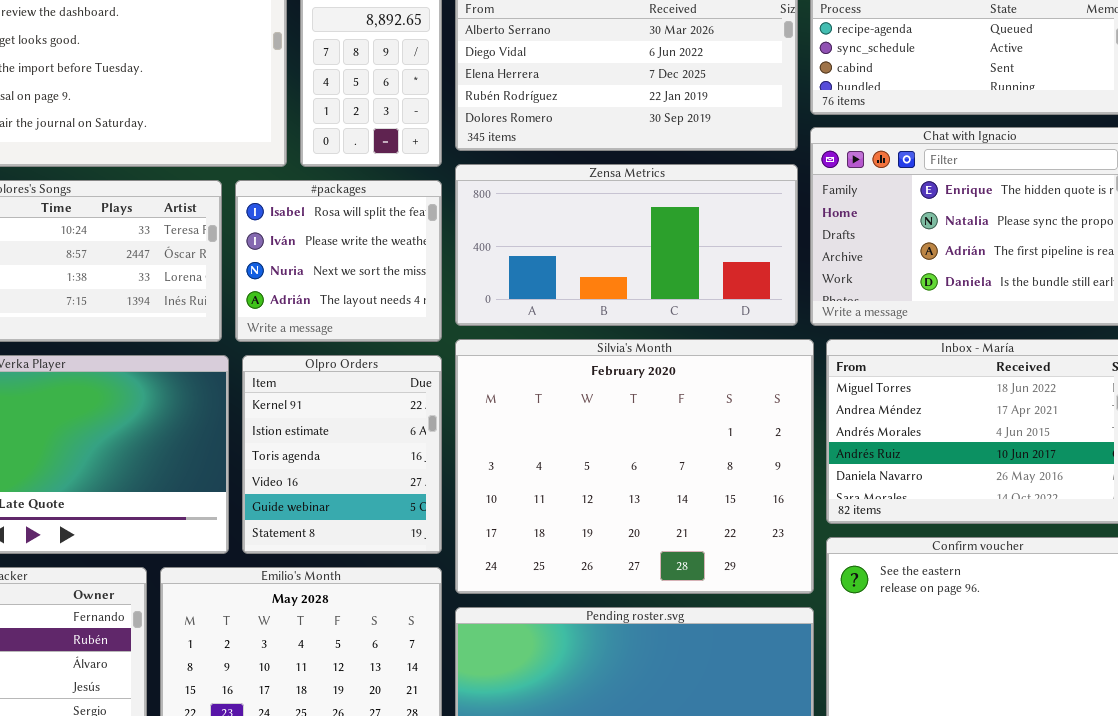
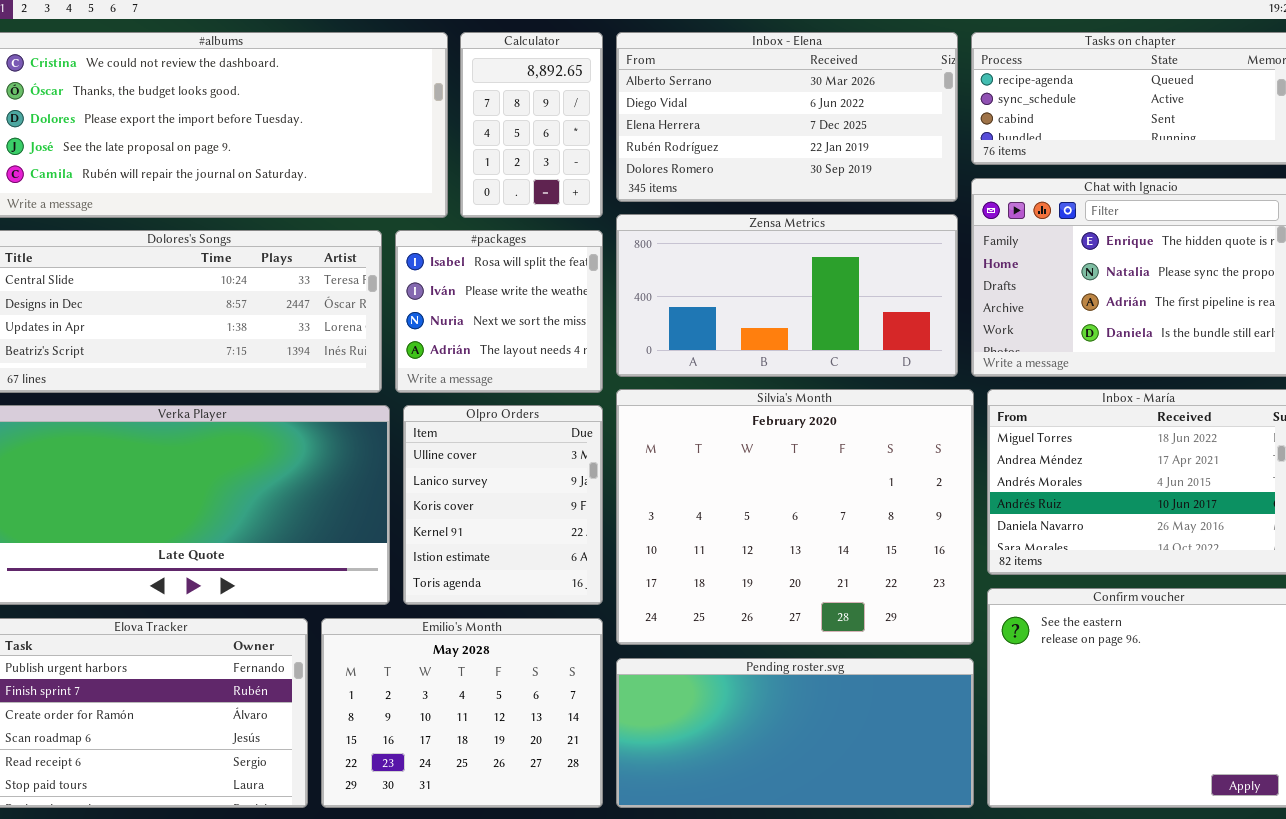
Olpro Orders: [242,355,442,554] -> [403,405,603,605], scrolled up 3 rows

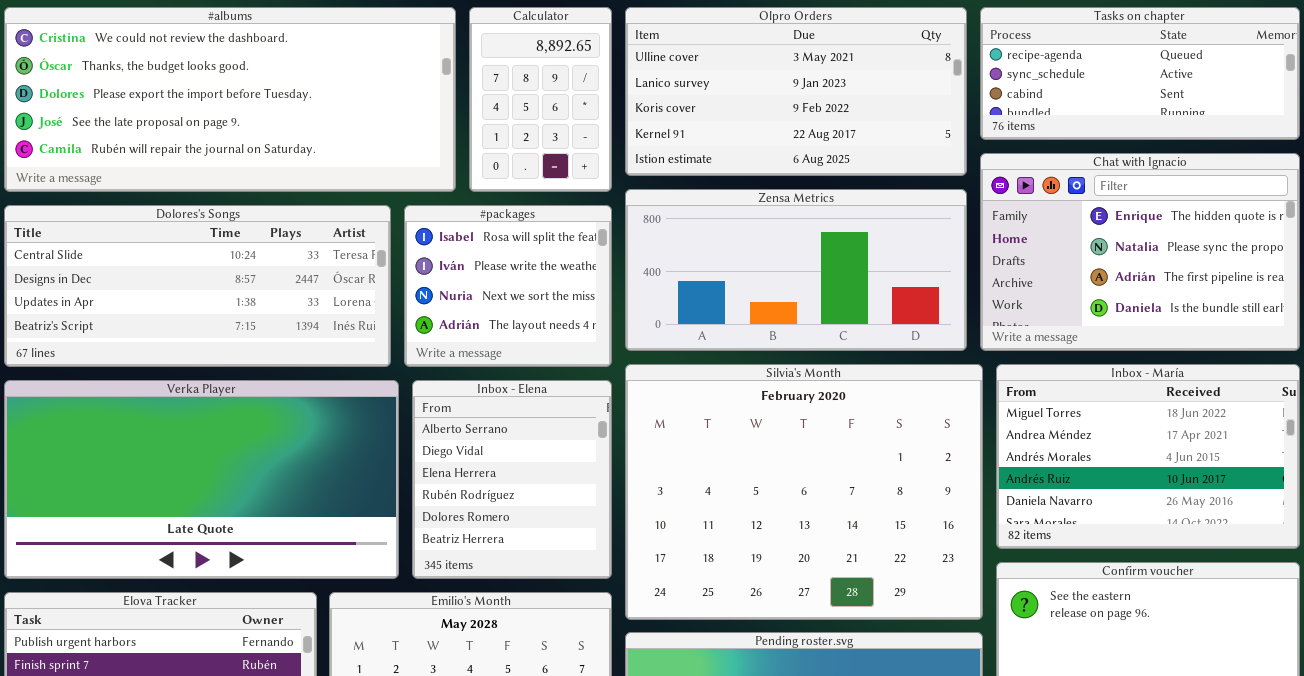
Inbox - Elena: [616,32,958,202] -> [412,380,612,579], moved, resized
Olpro Orders: [403,405,603,605] -> [625,7,967,176], moved, resized

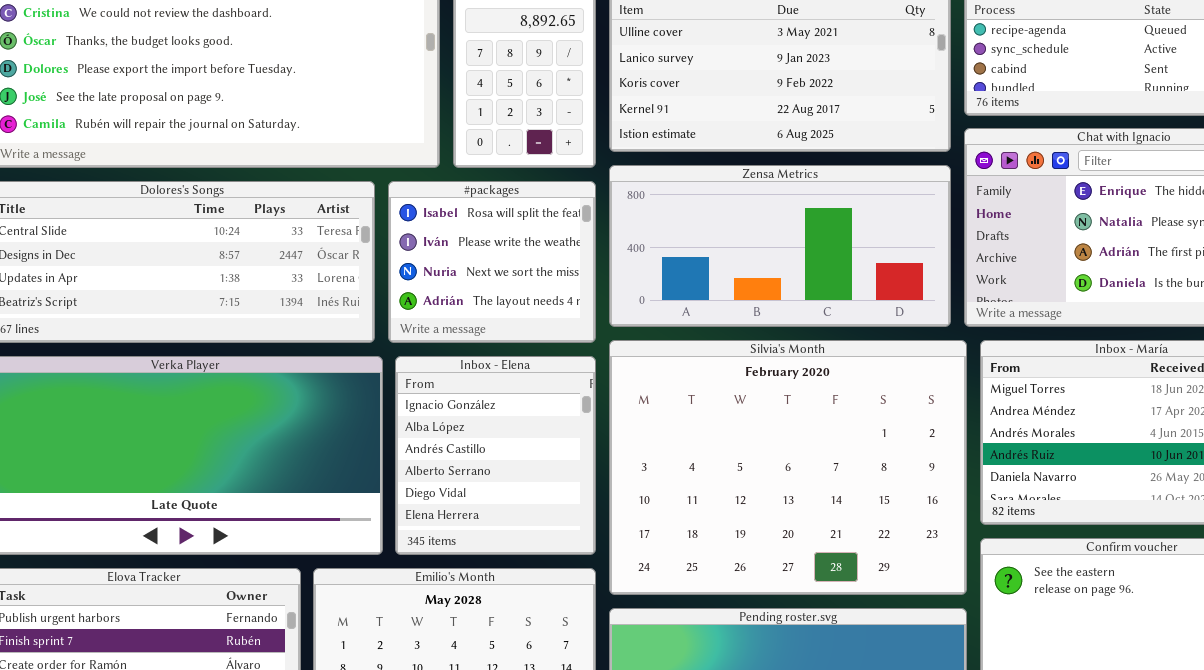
Inbox - Elena: [412,380,612,579] -> [395,356,596,555], scrolled up 3 rows

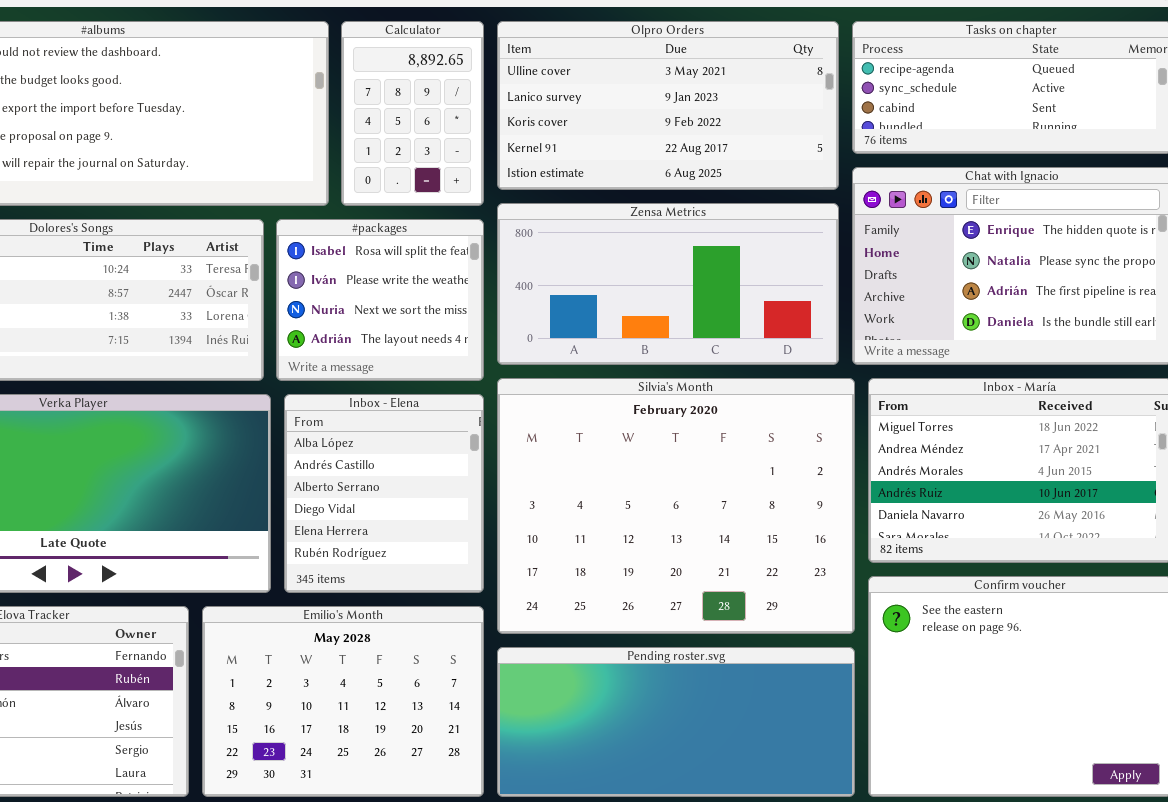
Inbox - Elena: [395,356,596,555] -> [284,394,484,593], scrolled down 1 row

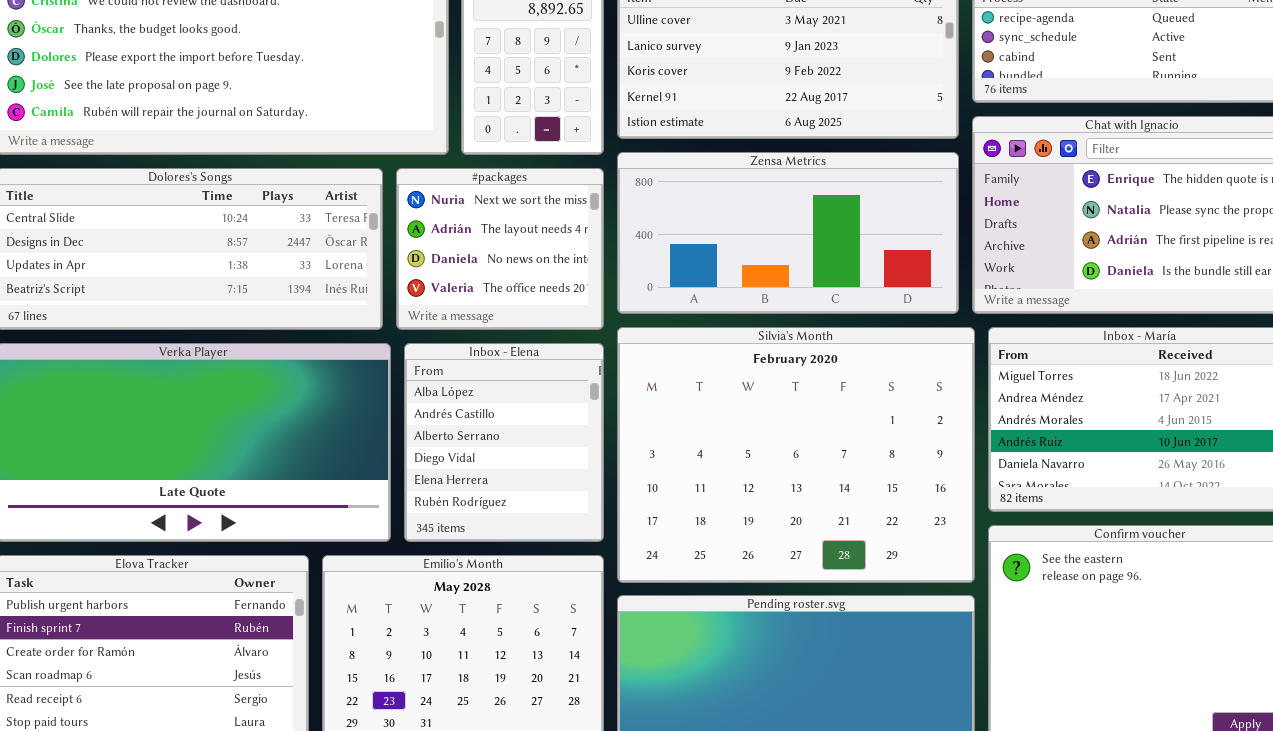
#packages: [276,219,484,381] -> [396,168,604,330], scrolled down 2 rows

